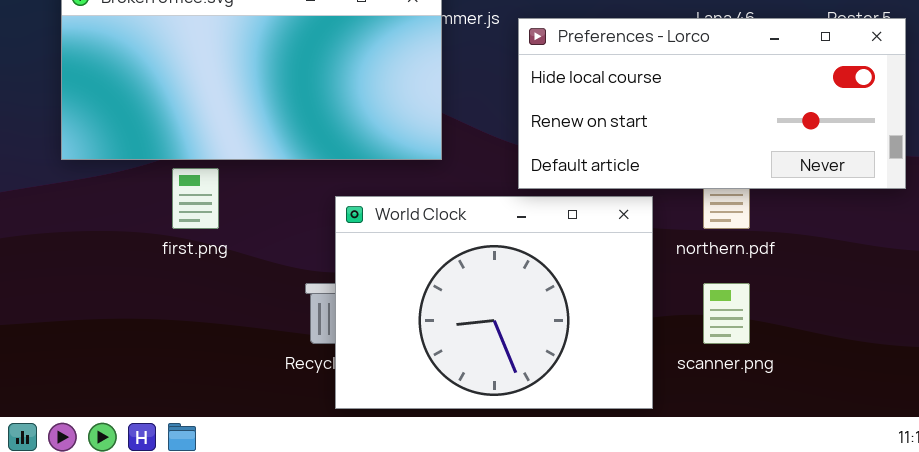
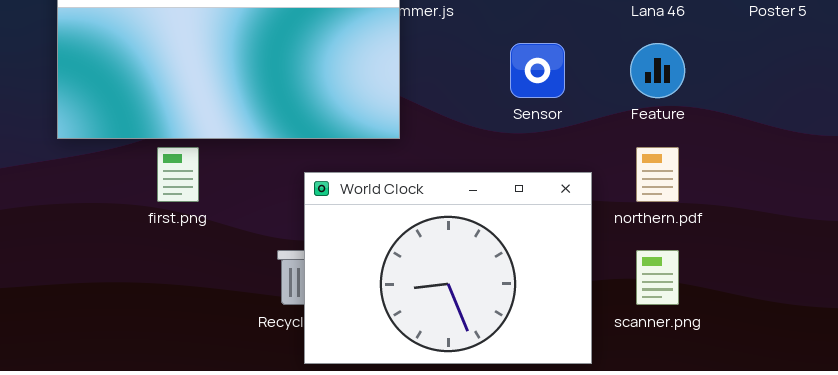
Preferences - Lorco: [518,18,906,189] -> none, closed

